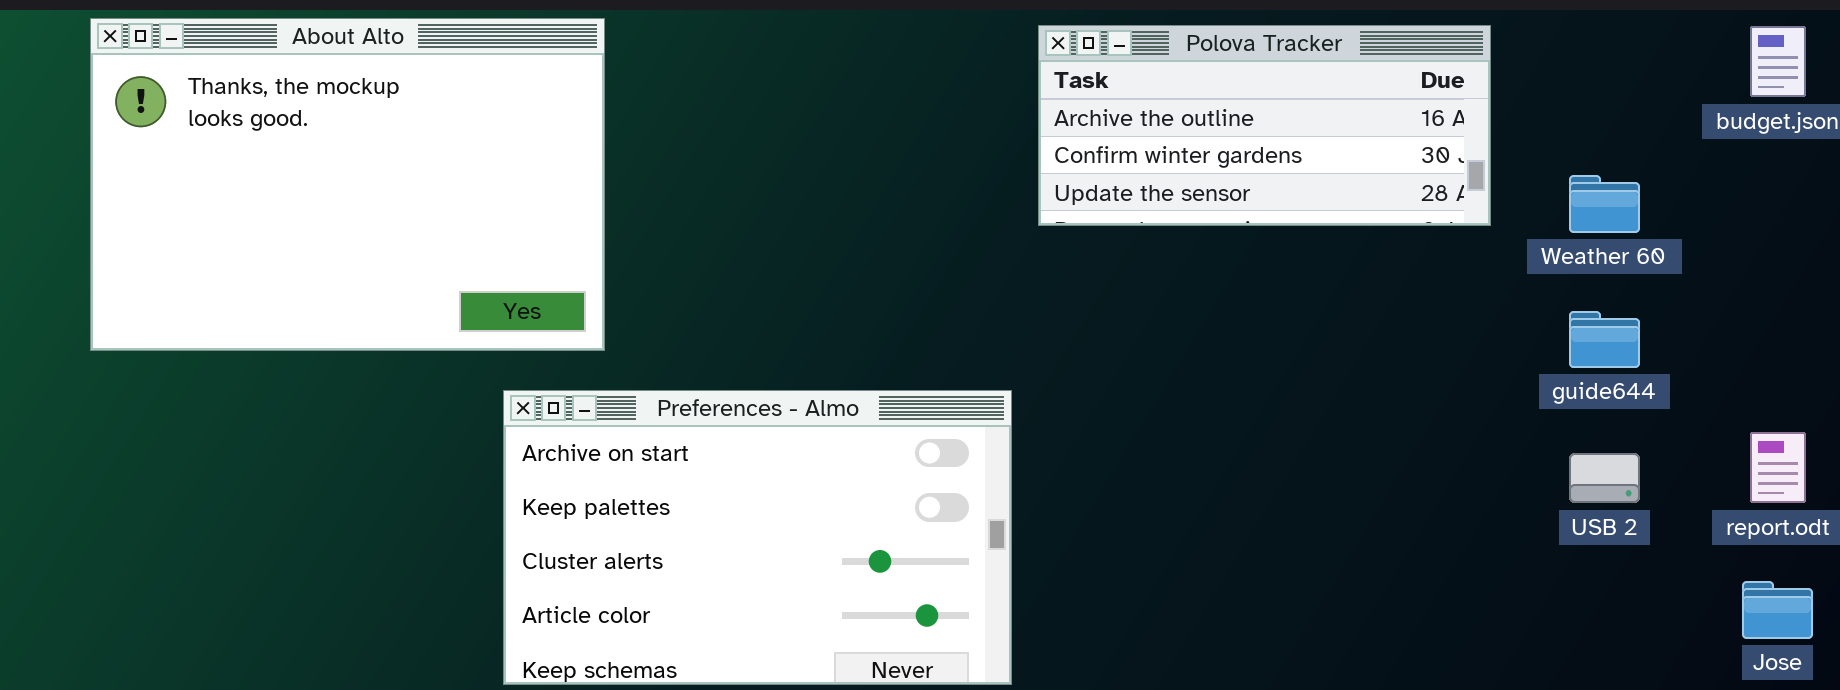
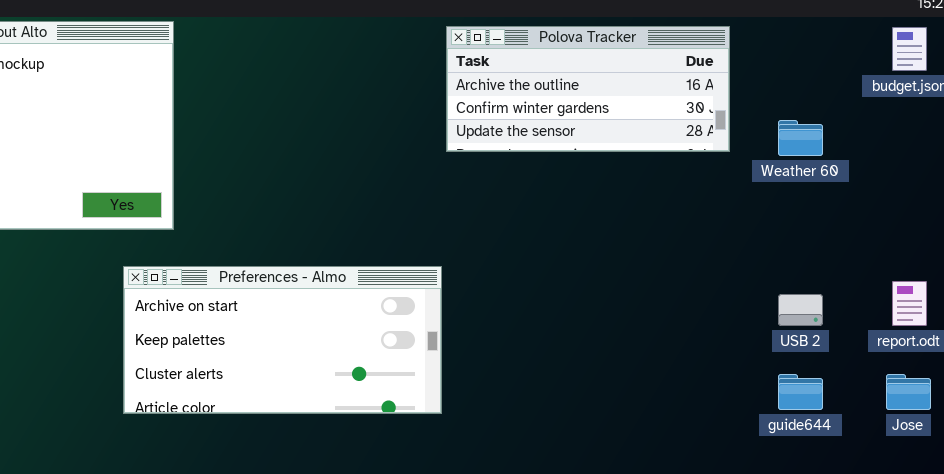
guide644: [1569,311,1640,368] -> [778,374,823,410], moved
Preferences - Almo: [503,390,1012,685] -> [123,266,442,414], moved, resized

